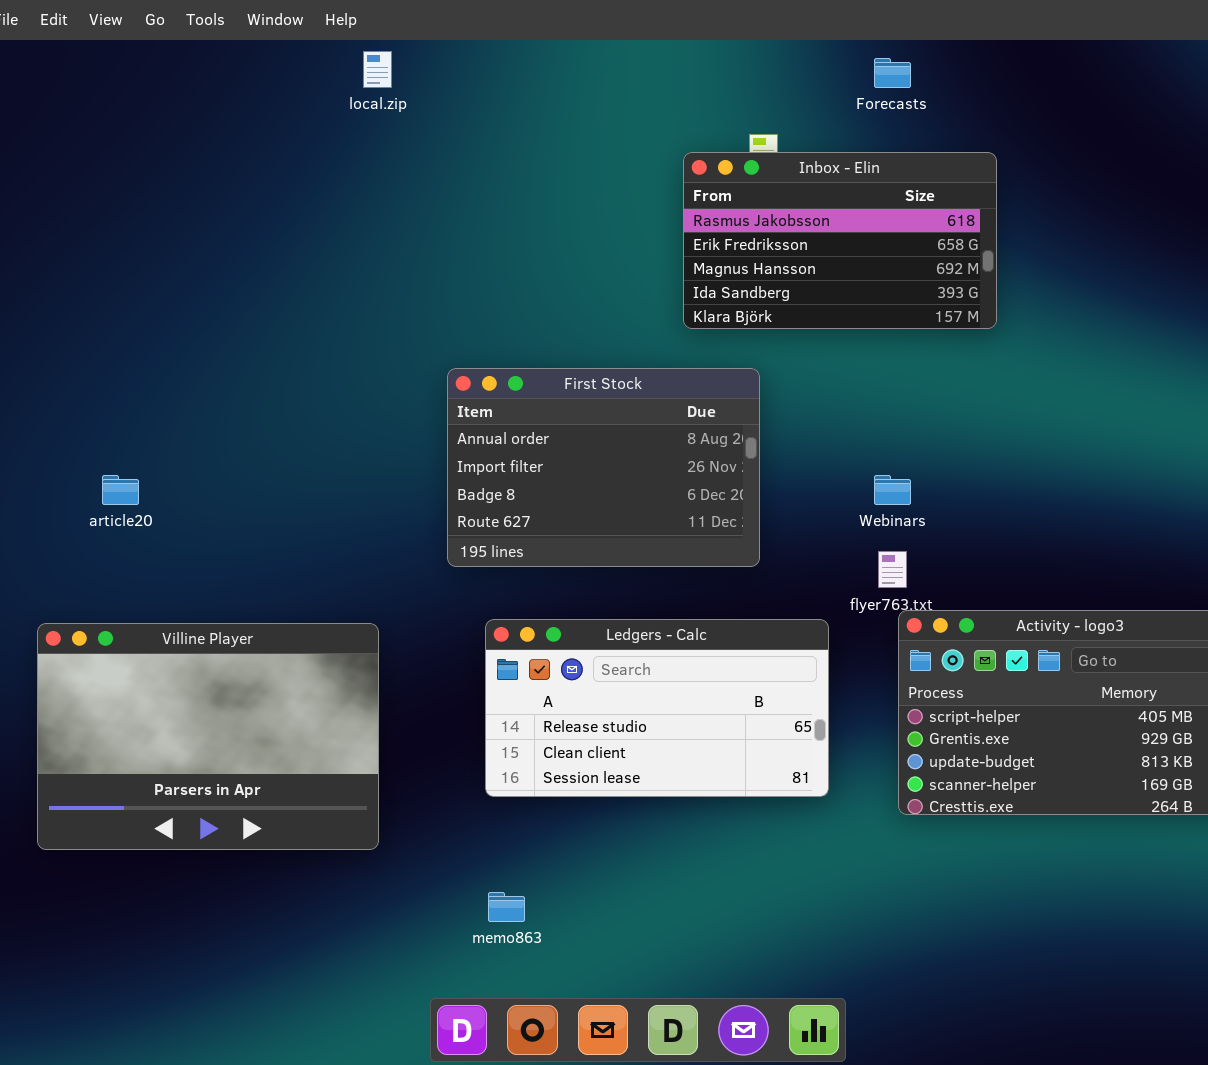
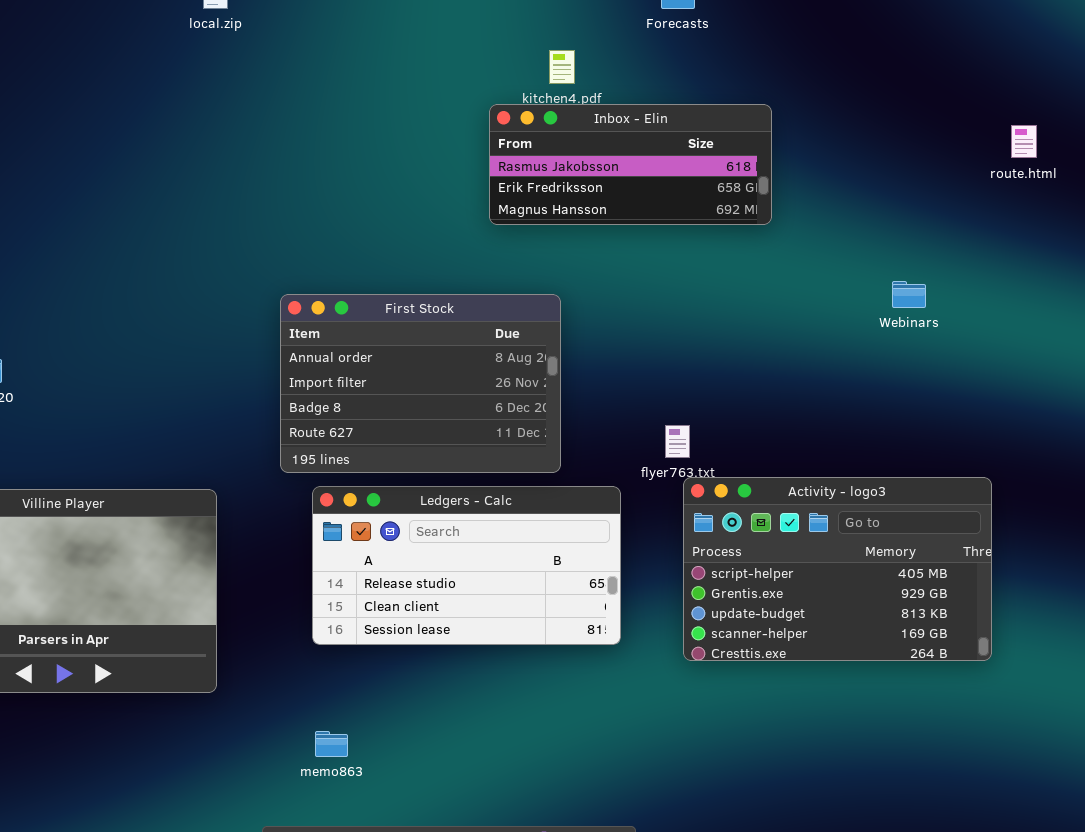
Inbox - Elin: [683,152,997,329] -> [489,104,772,225], resized
First Stock: [447,368,760,567] -> [280,294,561,473], moved
Webinars: [874,475,911,505] -> [892,281,926,308], moved

